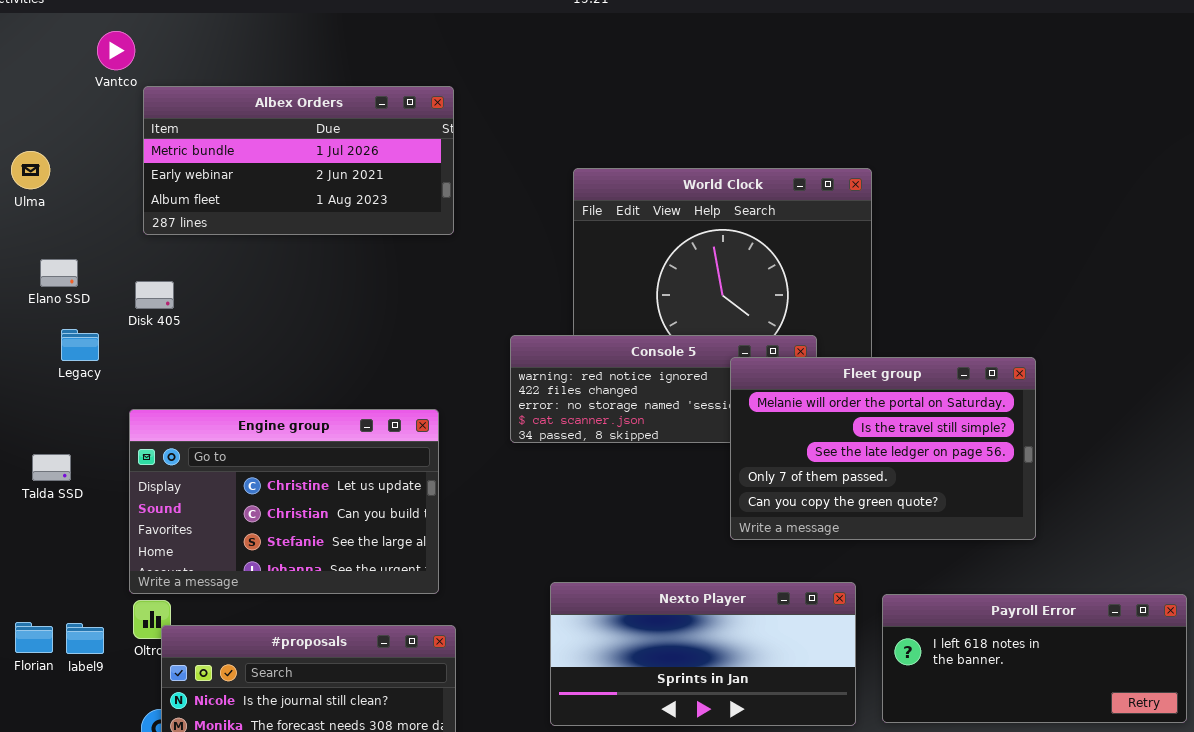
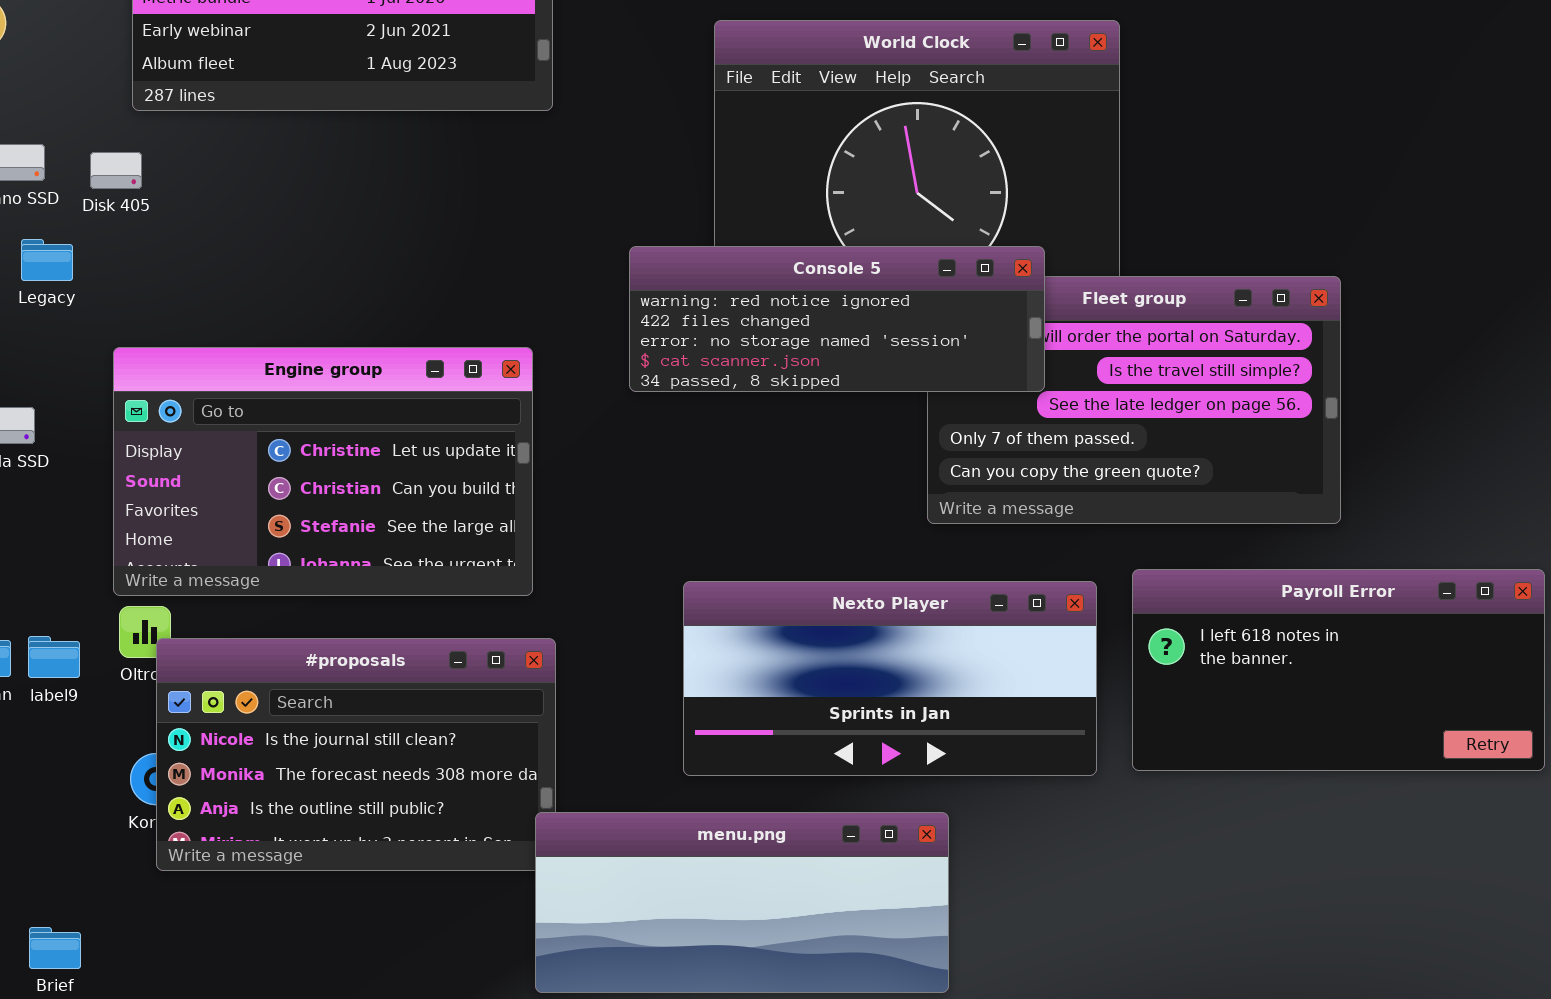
Disk 405: [135,281,174,309] -> [90,152,142,189], moved
Console 5: [510,335,817,443] -> [629,246,1045,392], raised
Payroll Error: [882,594,1187,723] -> [1132,569,1545,771], resized

